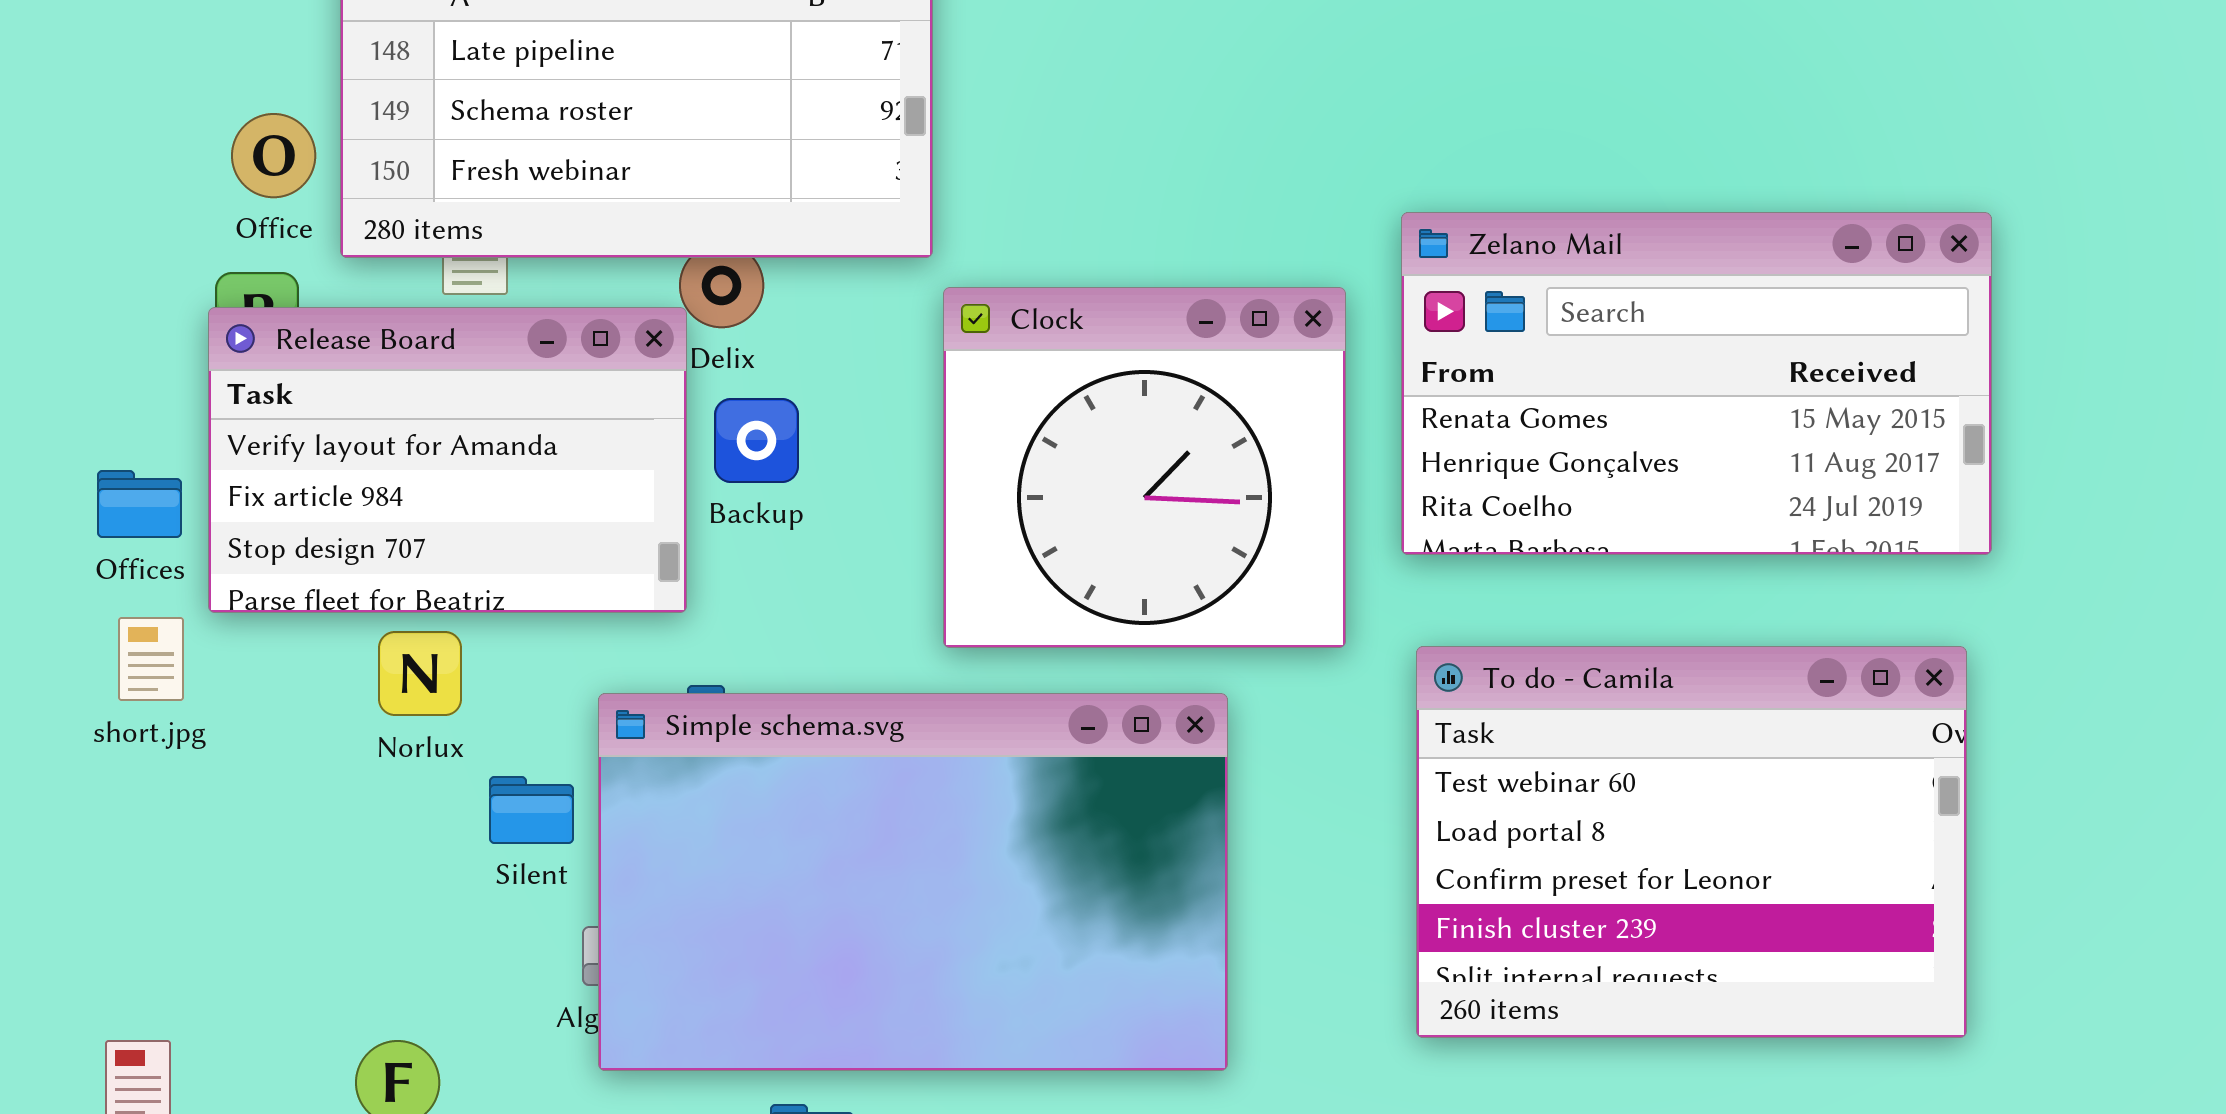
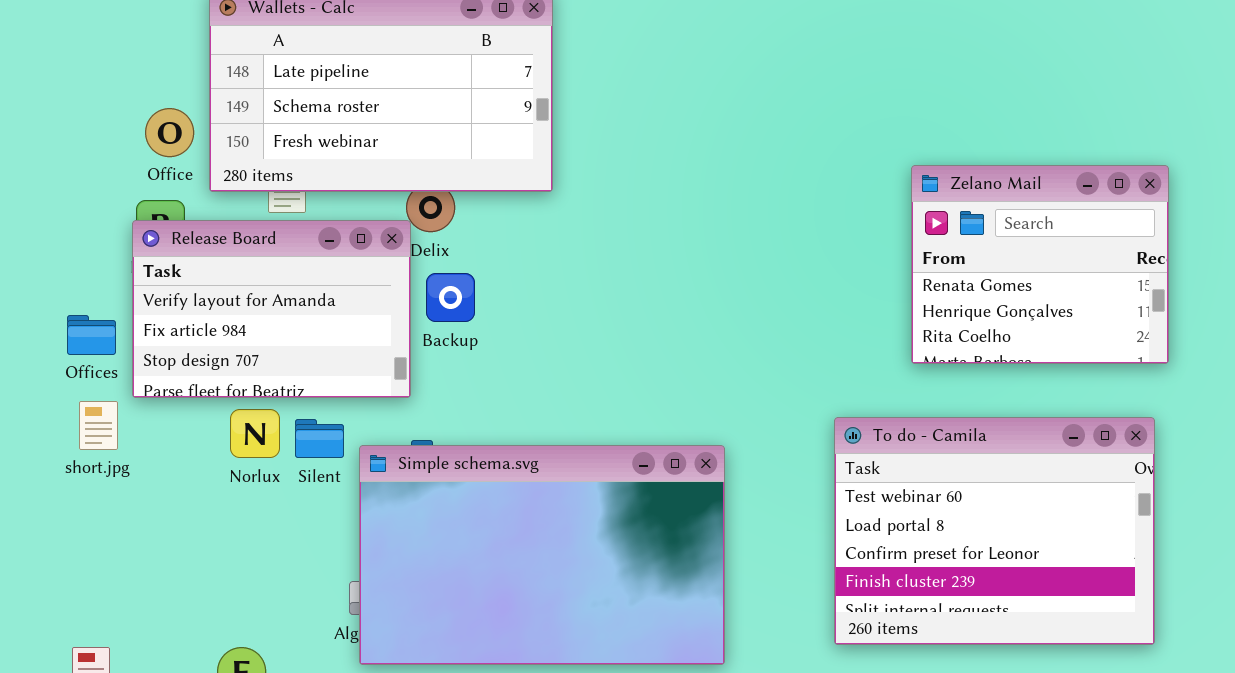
Zelano Mail: [1401,212,1992,555] -> [911,165,1169,364], resized
Clock: [943,287,1346,648] -> none, closed
Silent: [489,776,574,844] -> [295,419,344,458], moved

